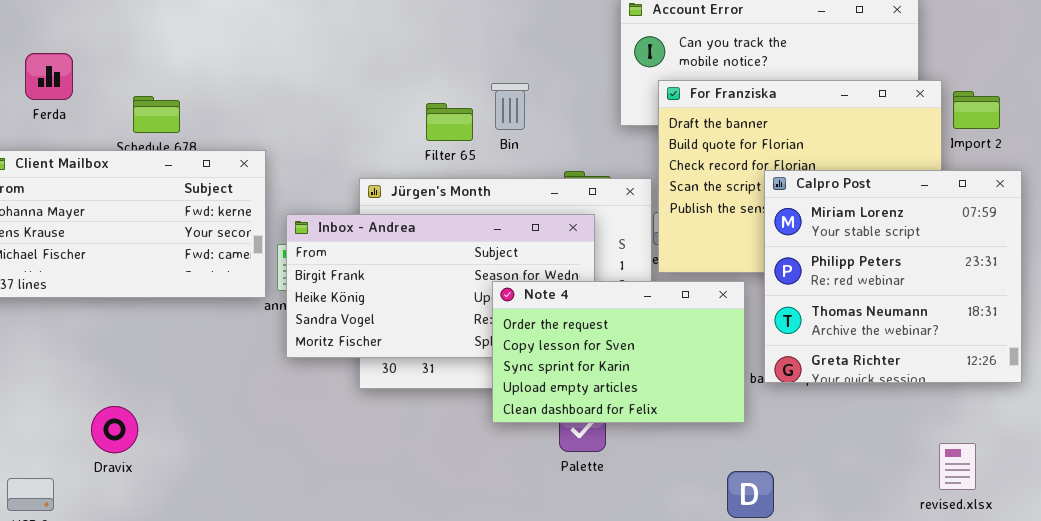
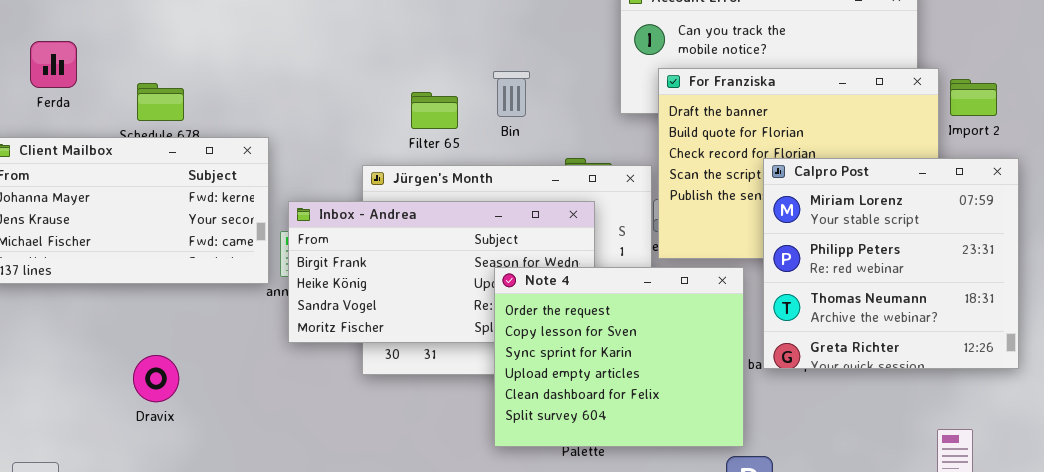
Filter 65: [426,103,473,141] -> [411,92,458,129], moved
Note 4: [492,281,745,423] -> [494,267,744,447], resized
Dravix: [91,406,138,453] -> [133,355,179,402], moved

